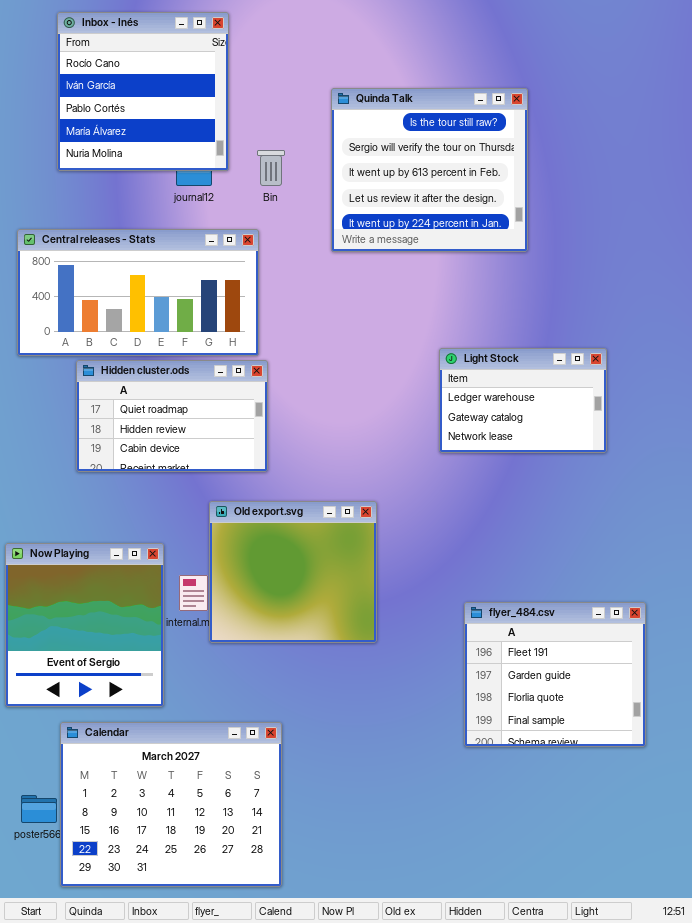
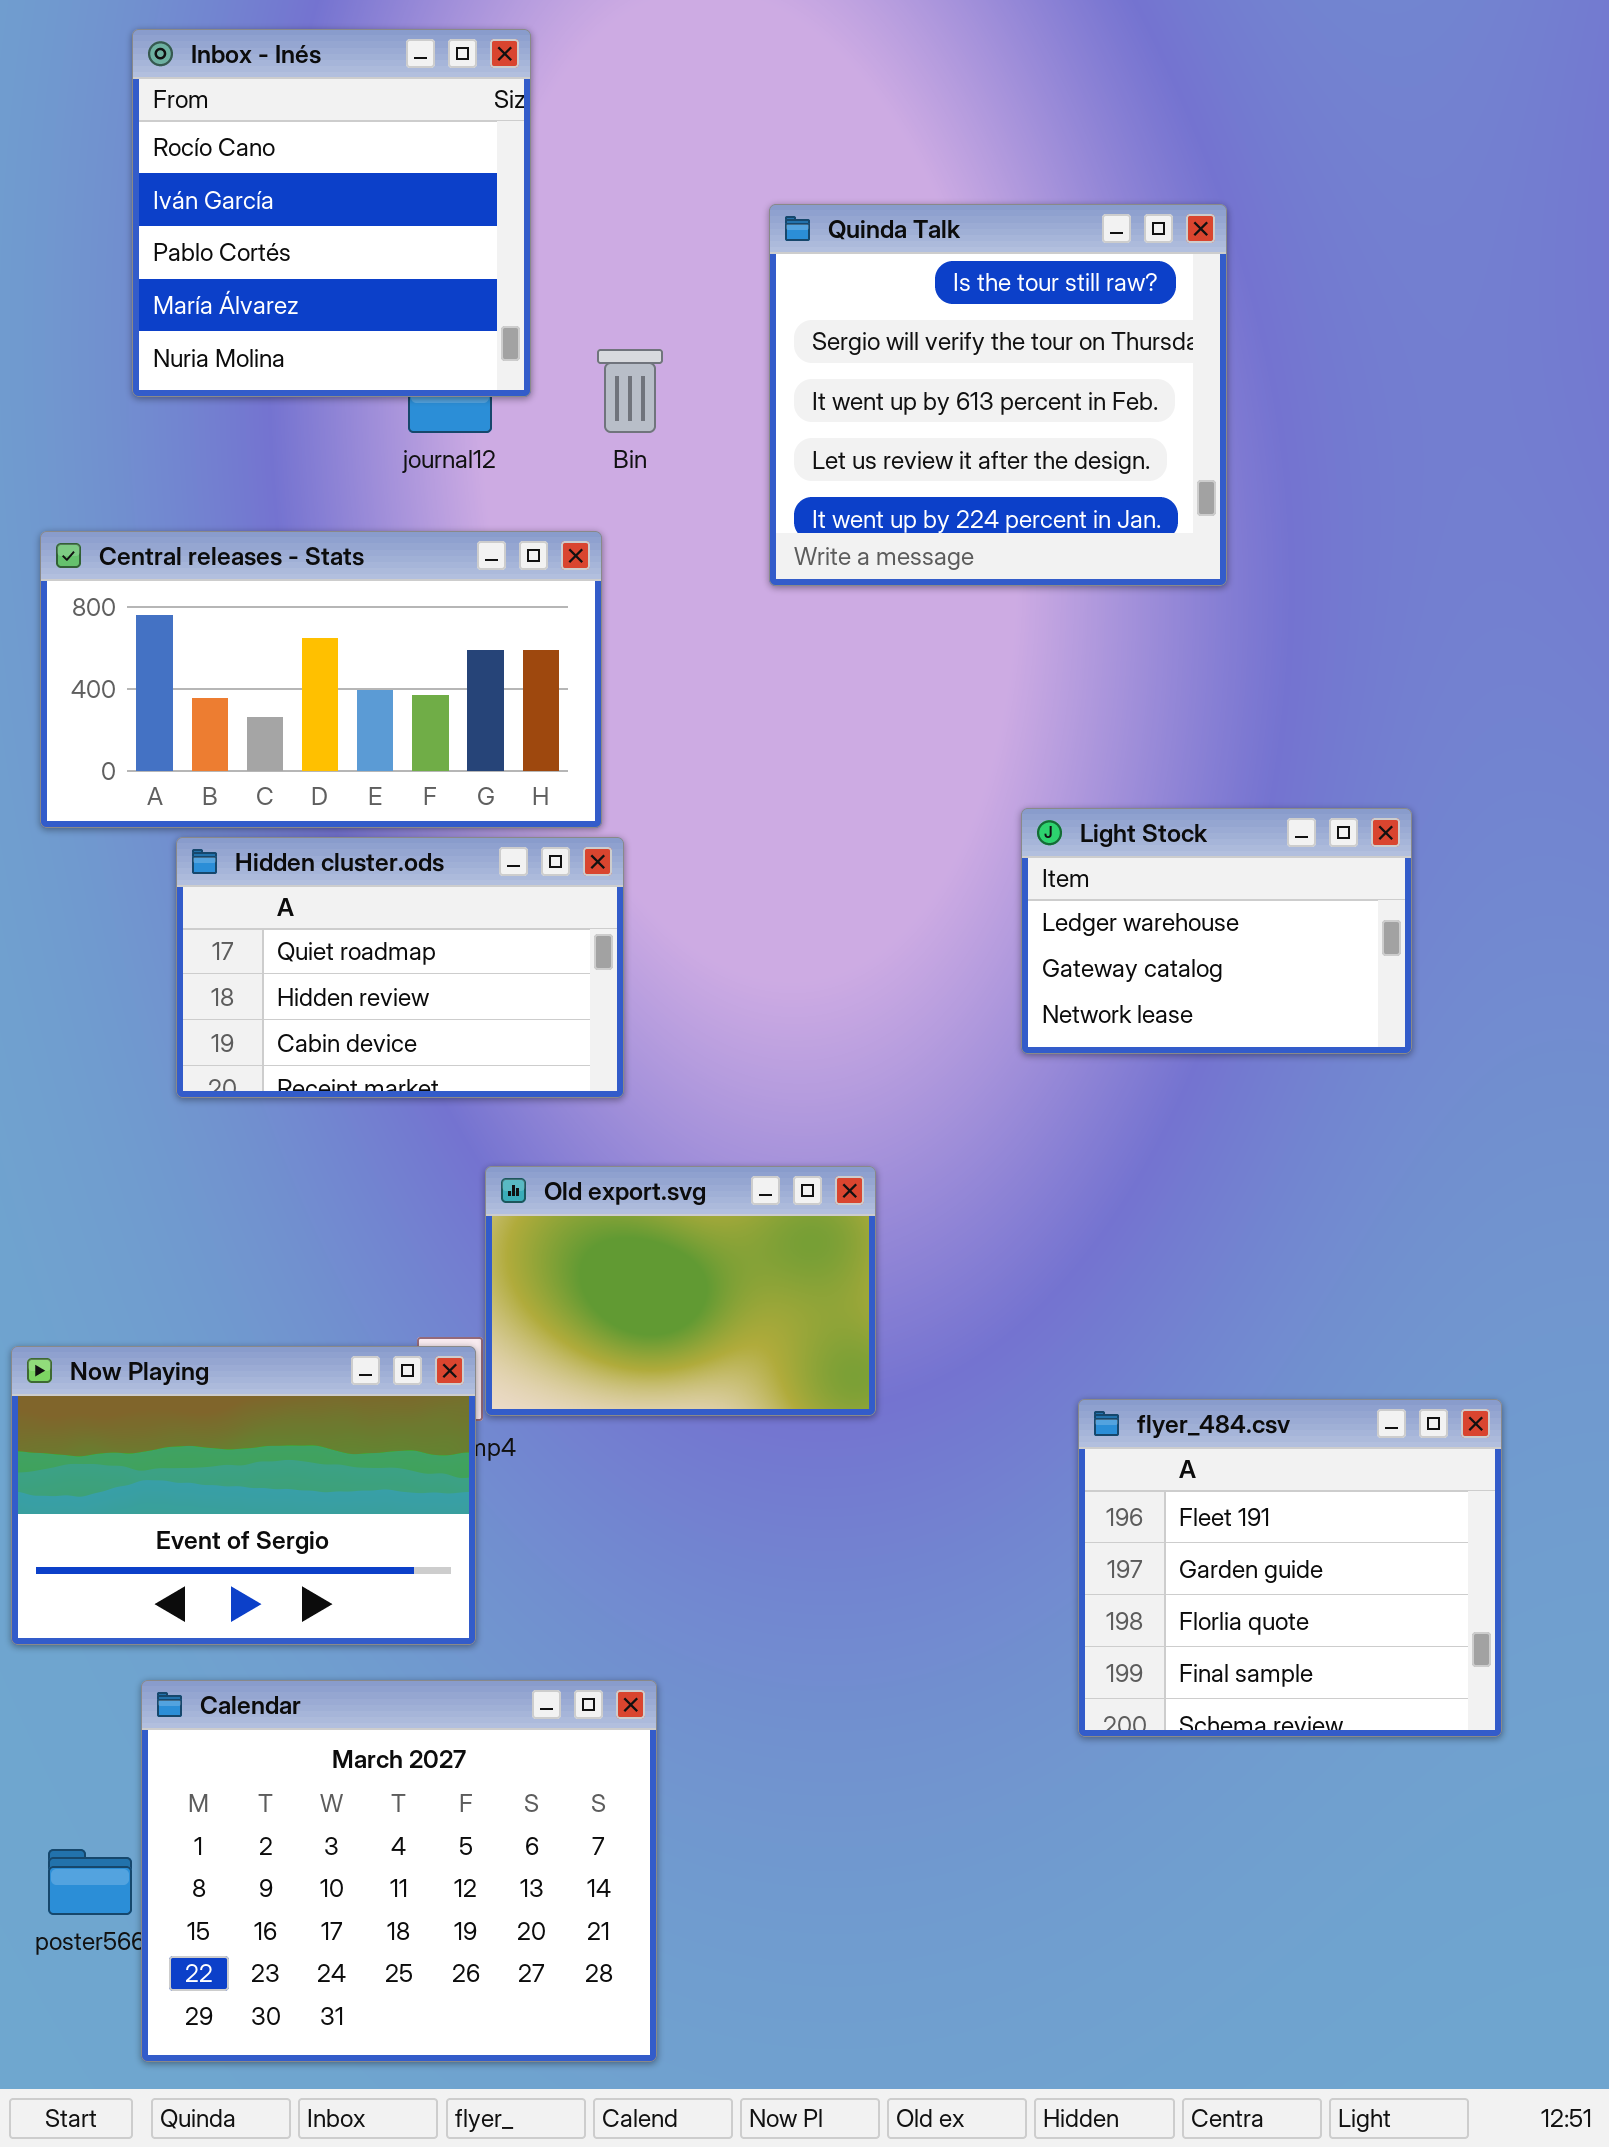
Old export.svg: [209,501,377,643] -> [485,1166,876,1416], resized
Now Playing: [5,543,164,707] -> [11,1346,476,1645], resized

